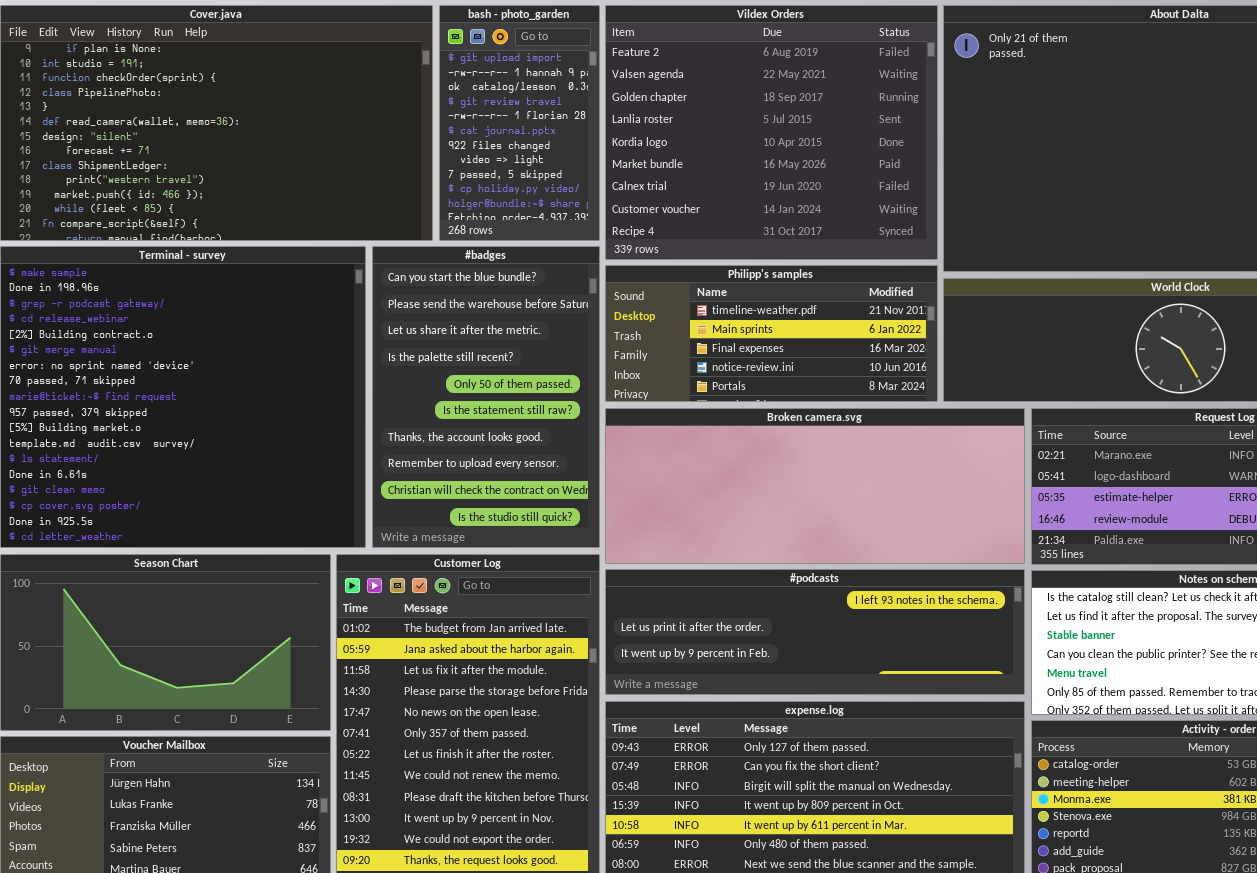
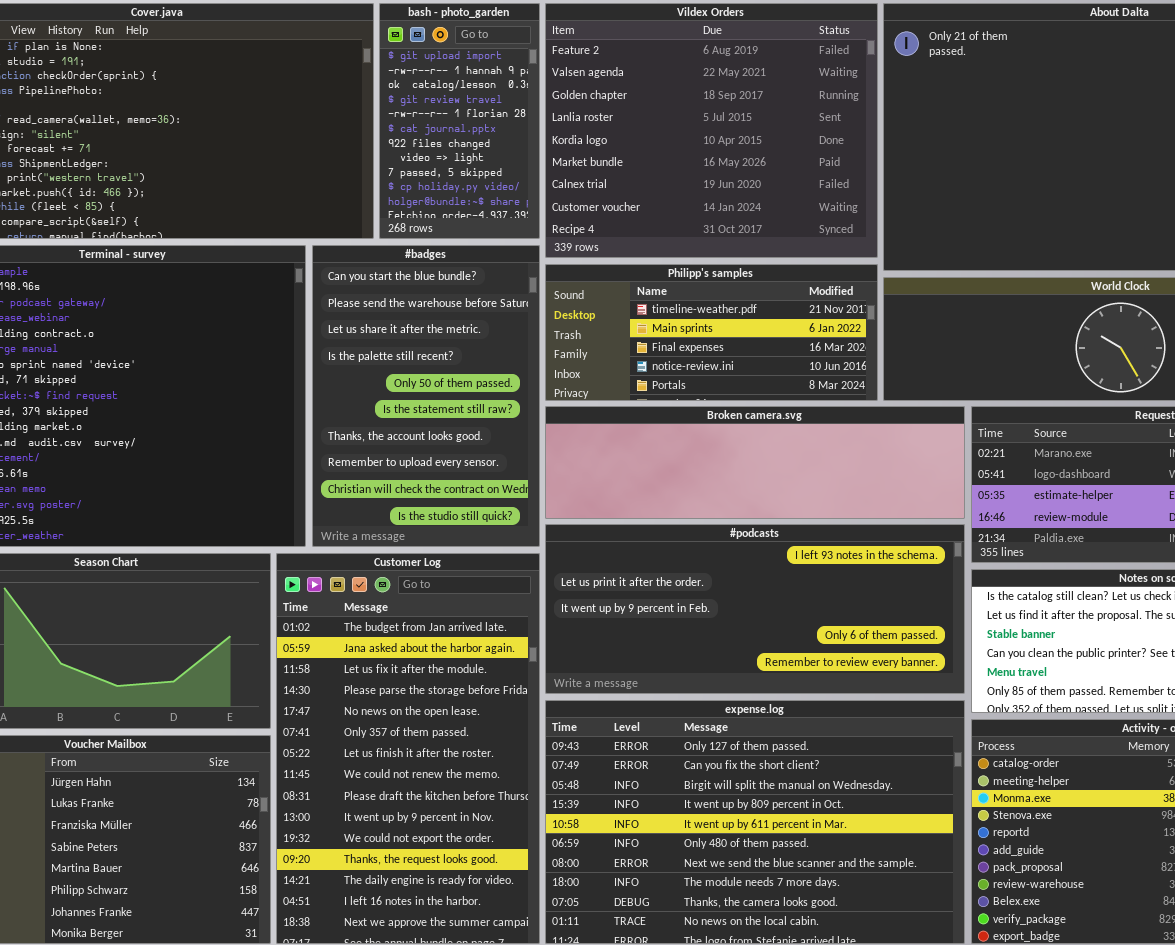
Broken camera.svg: [605,408,1025,564] -> [545,406,965,519], resized
#podcasts: [605,569,1025,695] -> [545,524,965,694], resized

